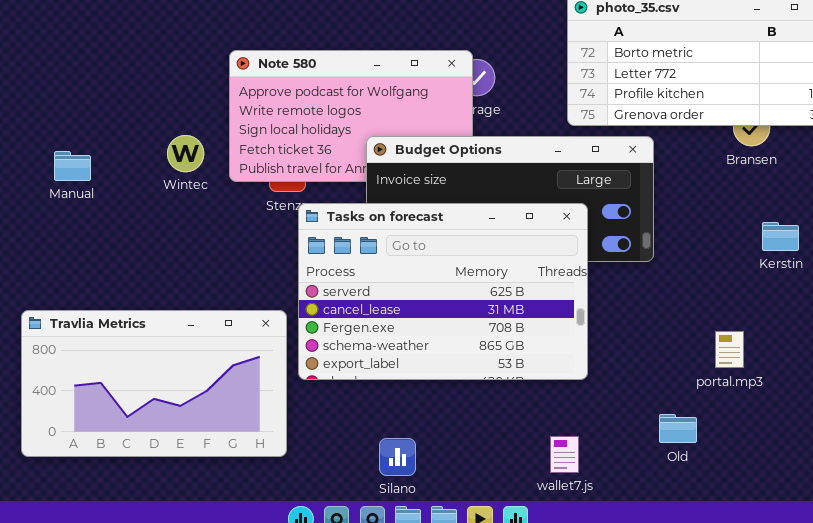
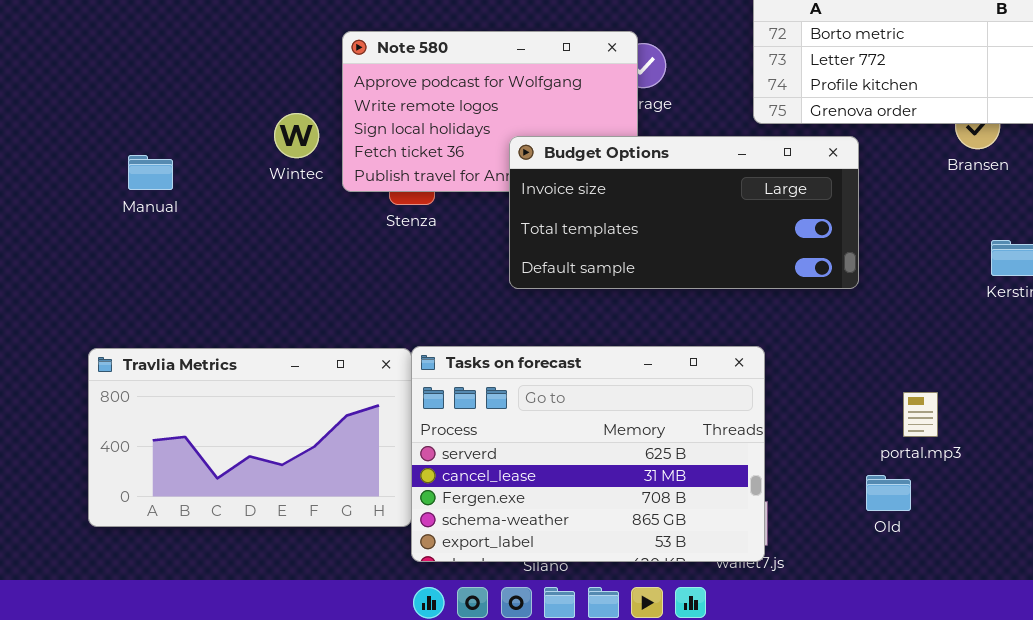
Wintec: [167,135,204,172] -> [274,113,319,158], moved
Tasks on forecast: [298,203,588,380] -> [411,346,765,562], moved
portal.mp3: [715,331,744,368] -> [903,392,938,437], moved

